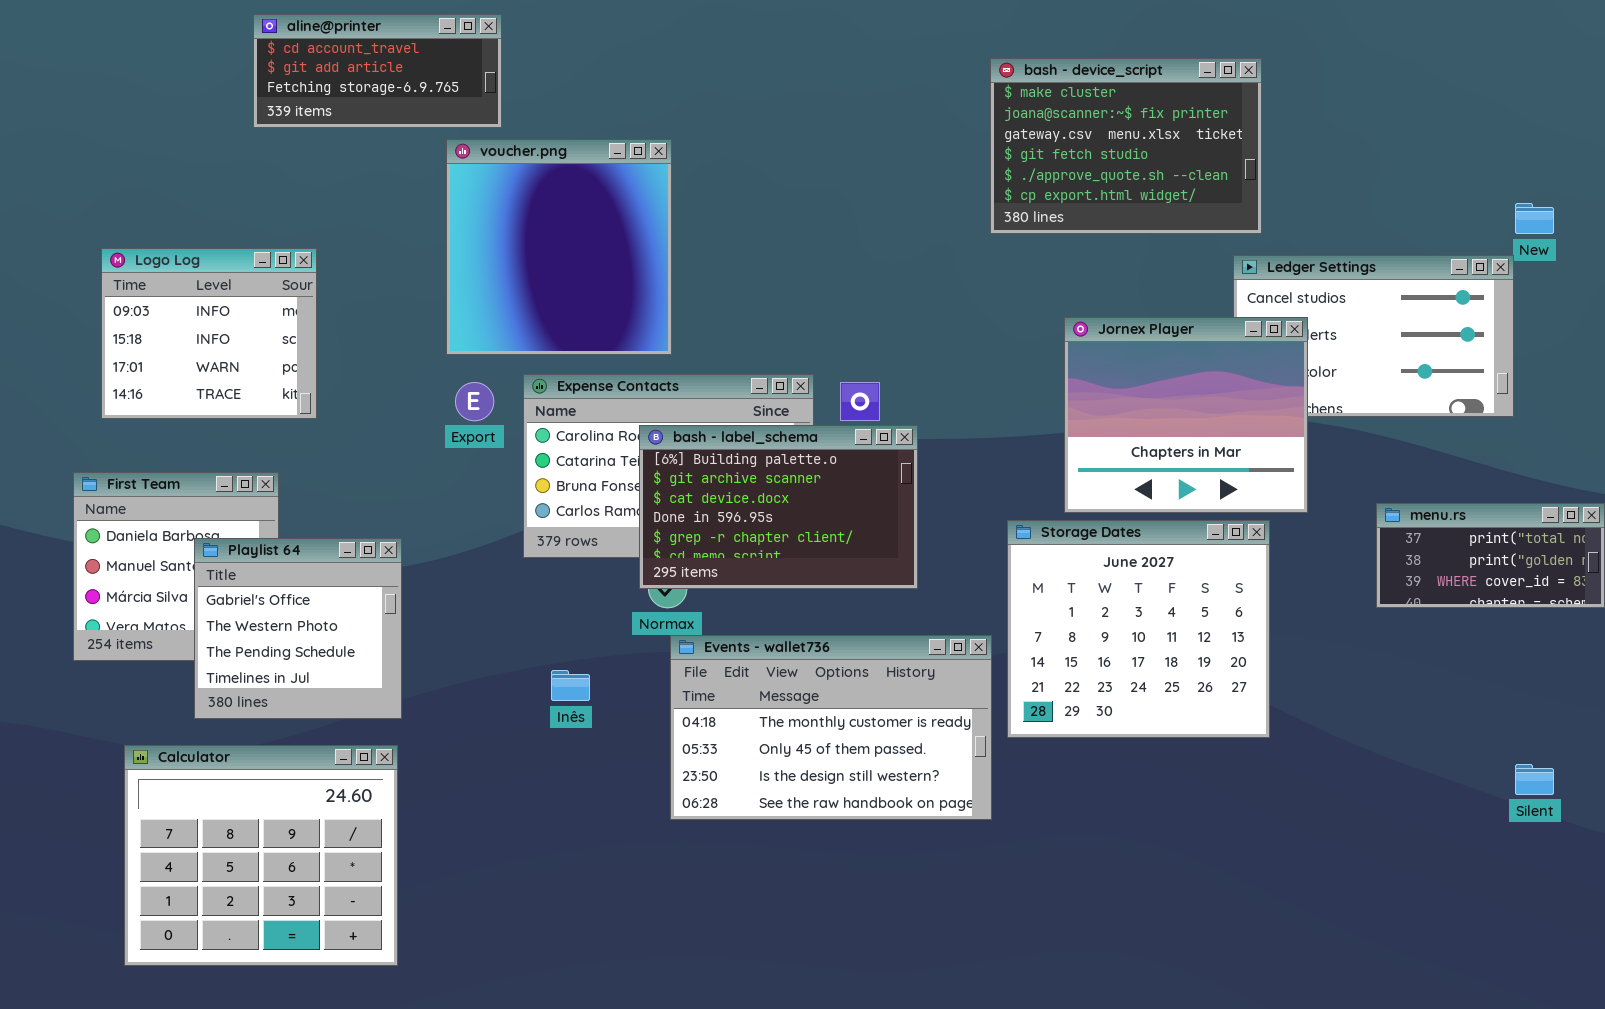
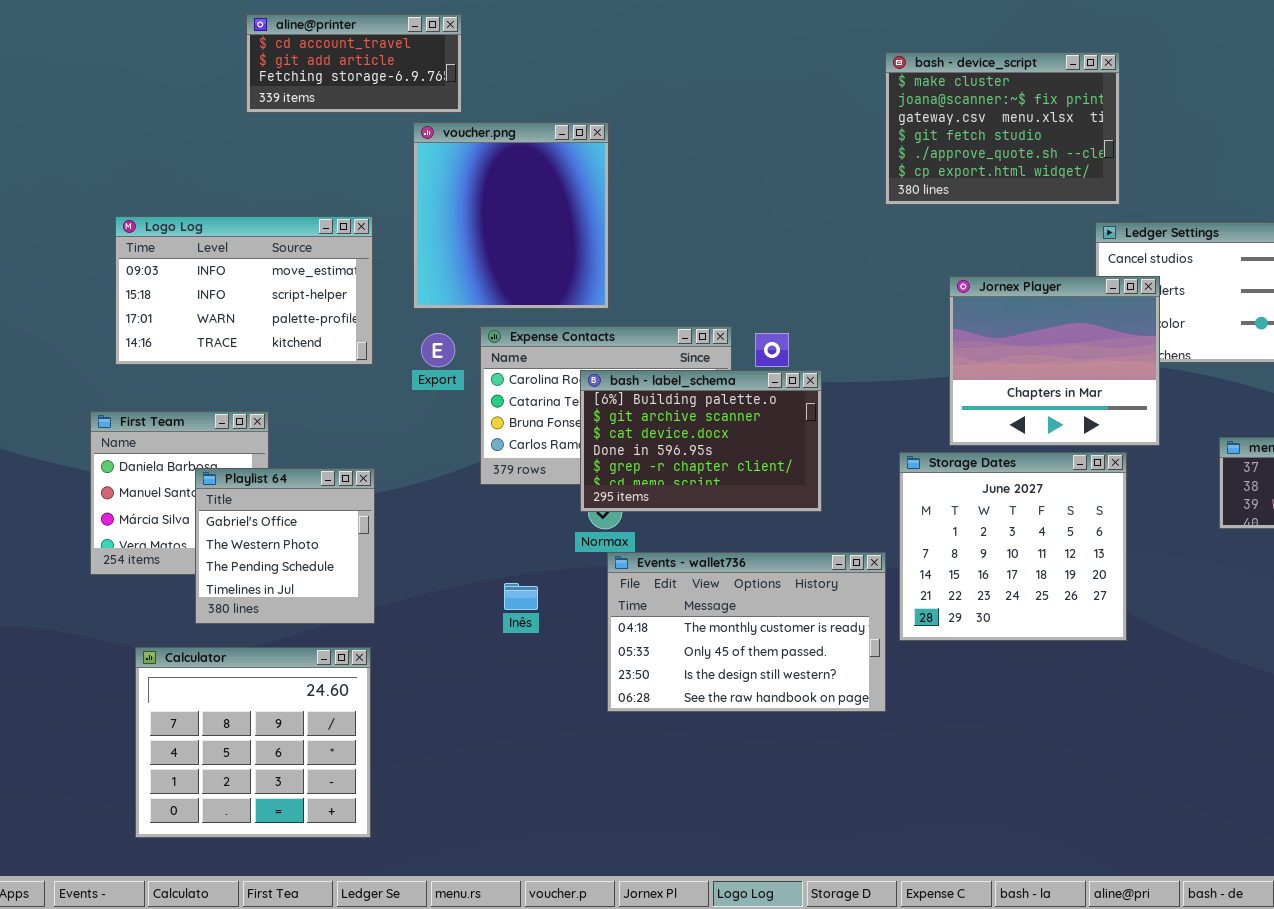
Logo Log: [101,248,317,419] -> [115,216,373,365], resized

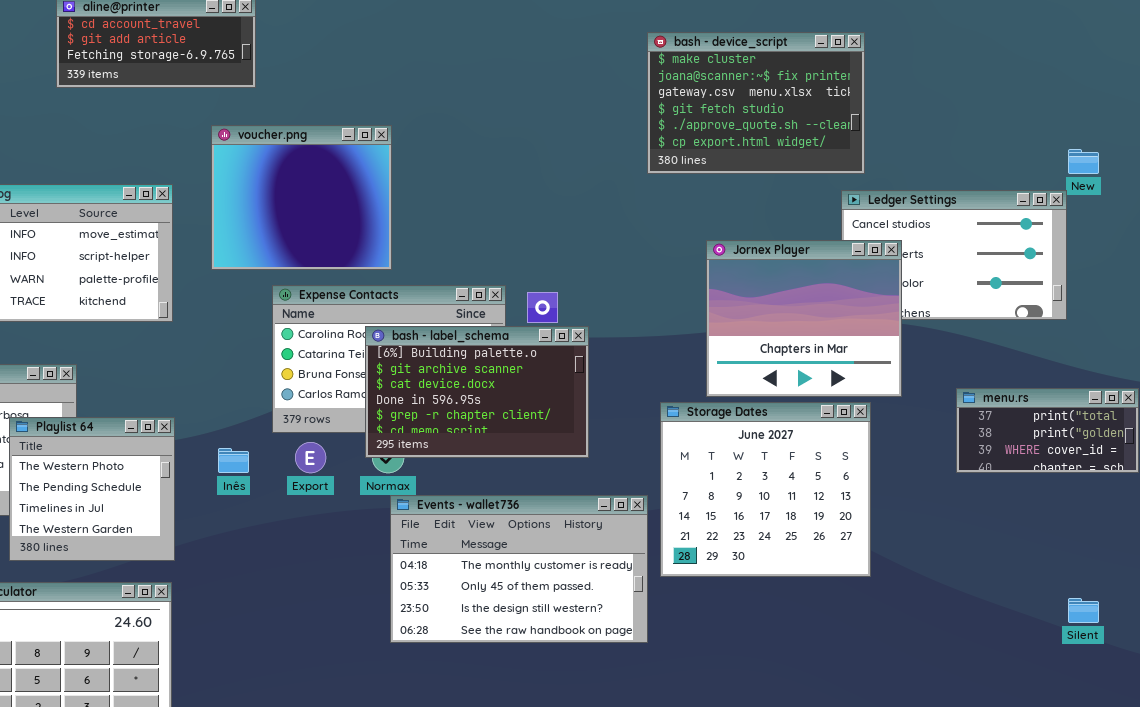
voucher.png: [413,122,609,309] -> [211,125,392,270], resized
Export: [421,333,455,367] -> [295,442,326,473], moved
Playlist 64: [195,468,375,624] -> [9,417,175,561], scrolled down 1 row
Inês: [504,583,538,610] -> [218,448,249,473], moved

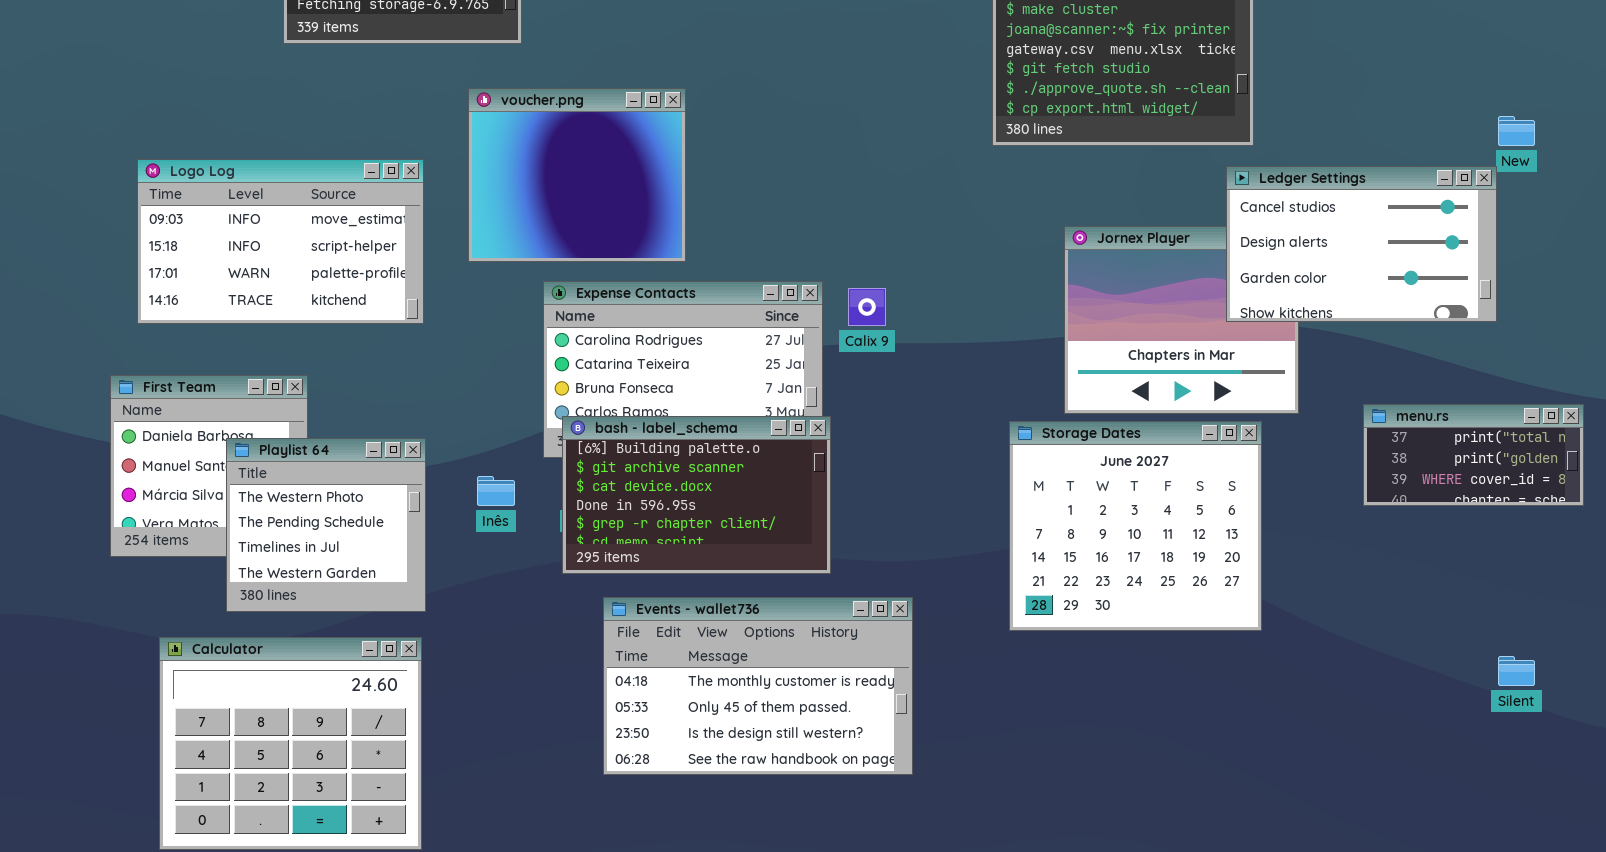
Ledger Settings: [841,190,1067,320] -> [1226,166,1497,322], raised
bash - label_schema: [365,326,589,458] -> [562,416,831,574], moved
Events - wallet736: [390,495,648,643] -> [603,597,913,775], moved

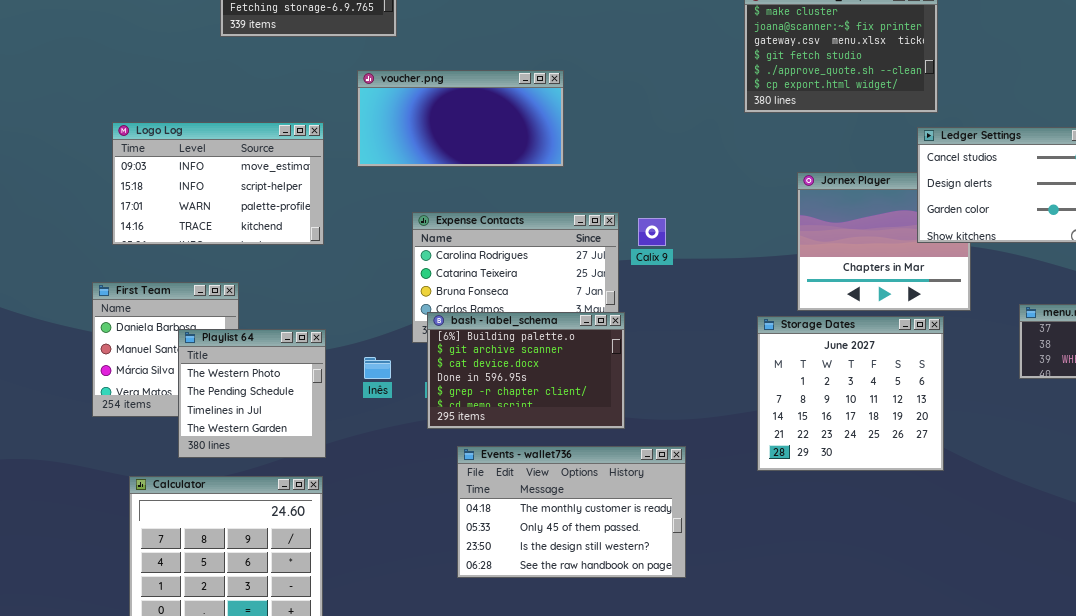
voucher.png: [468,88,686,262] -> [357,70,564,167], resized

